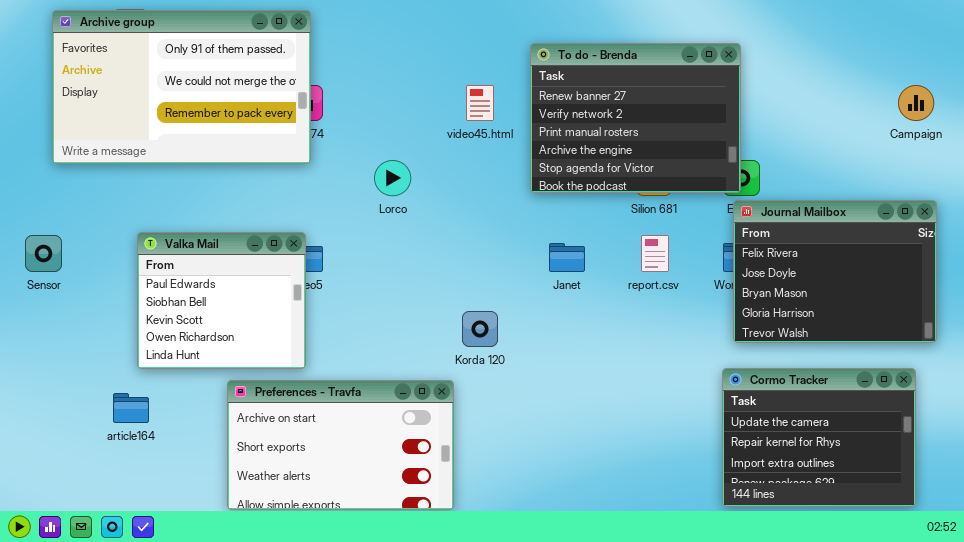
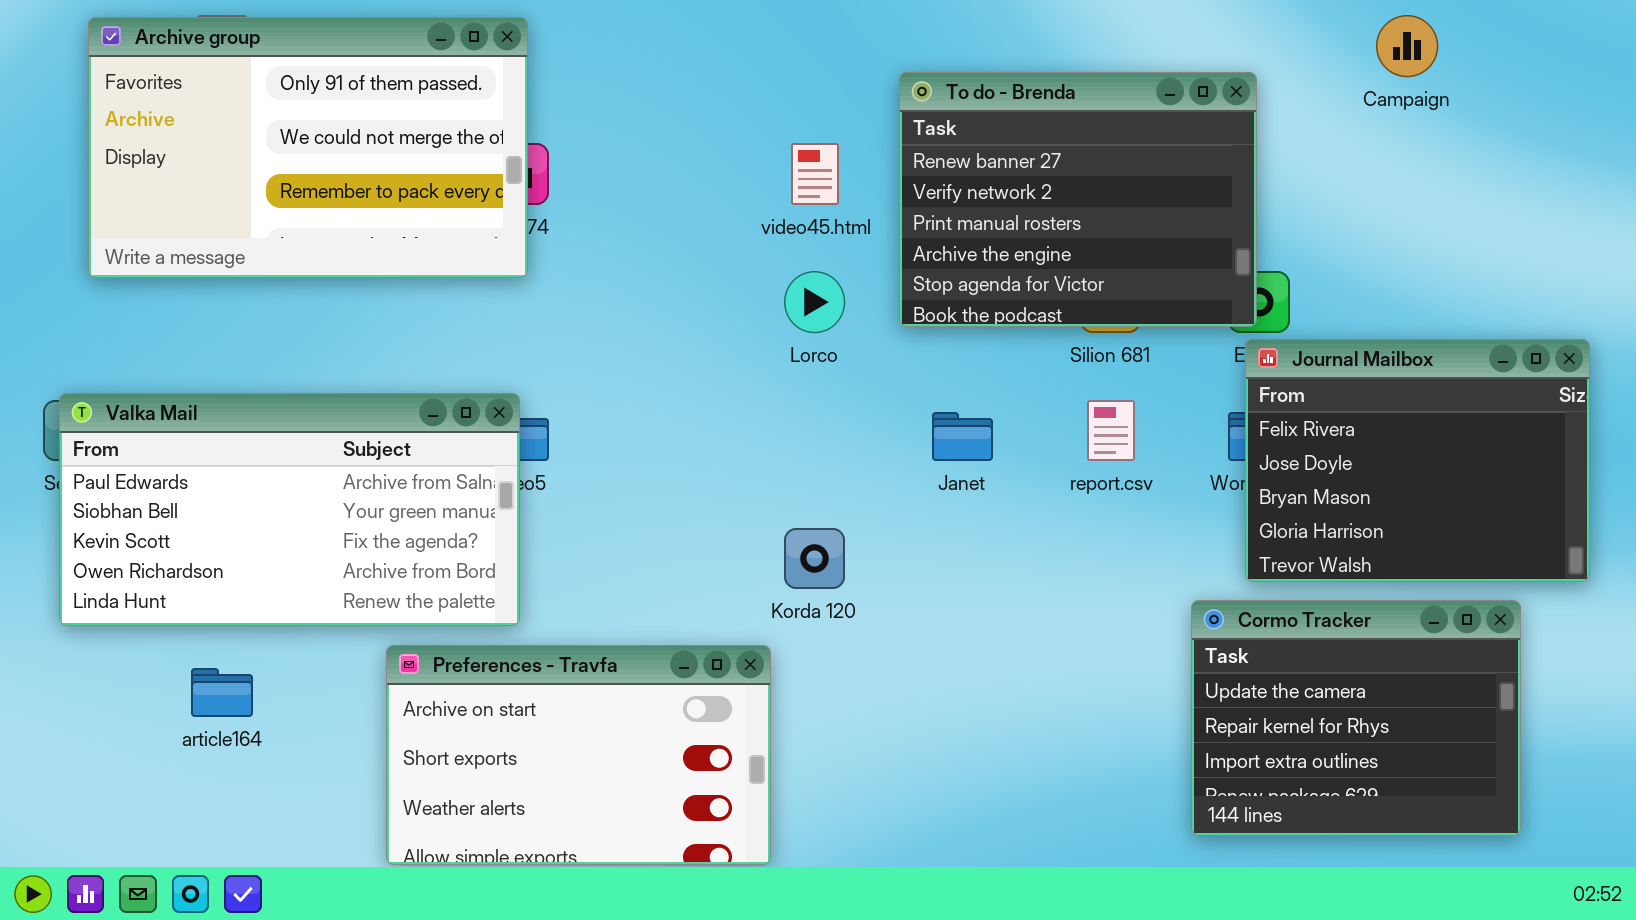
Campaign: [898,85,934,121] -> [1376,15,1438,77], moved
Lorco: [374,160,411,196] -> [784,271,845,333], moved
Valka Mail: [137,232,306,369] -> [59,393,520,626], resized
Cormo Tracker: [722,368,916,507] -> [1191,600,1521,836], moved

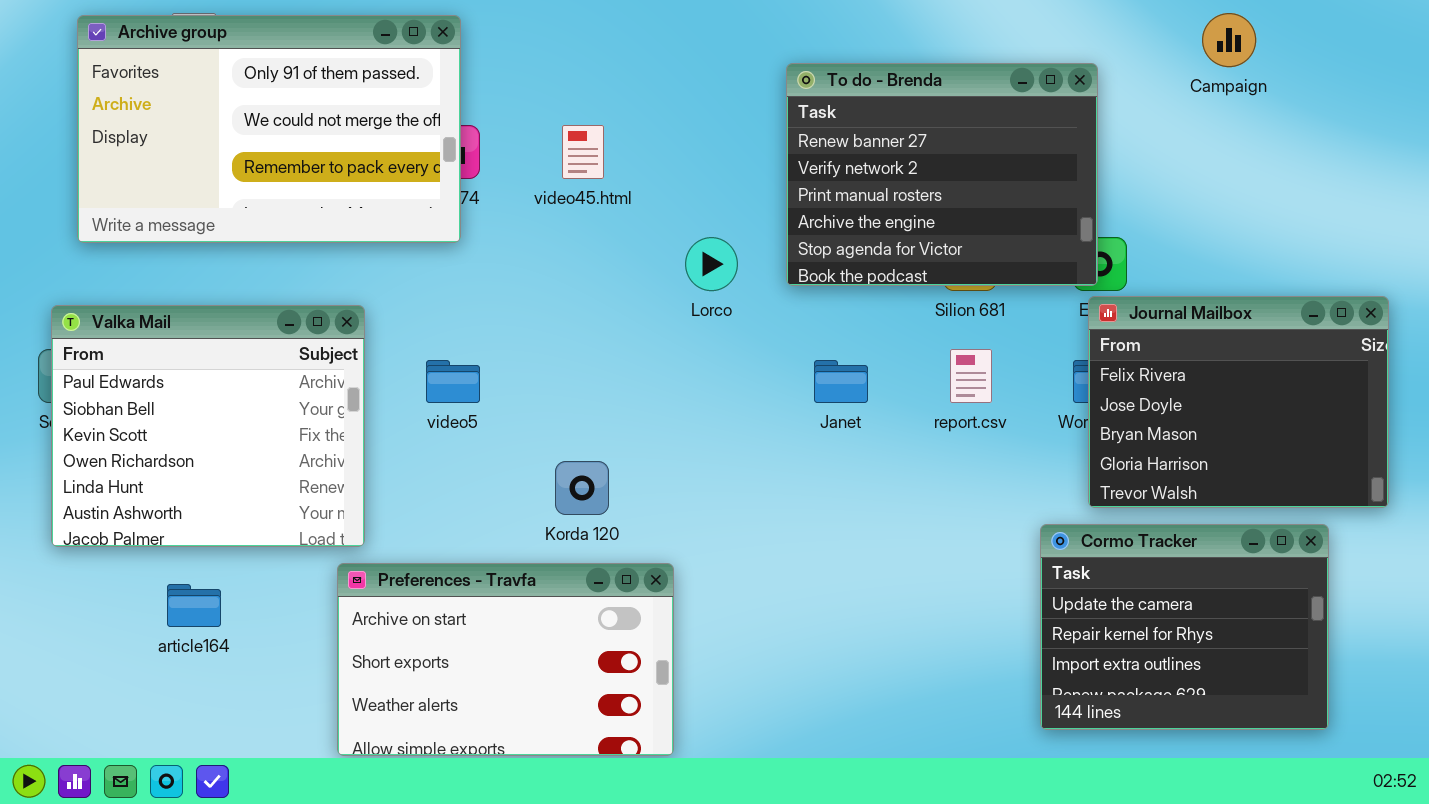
video45.html: [791,143,839,205] -> [562,125,604,179], moved
Valka Mail: [59,393,520,626] -> [51,305,365,547], resized
Korda 120: [784,528,845,589] -> [555,461,609,515], moved

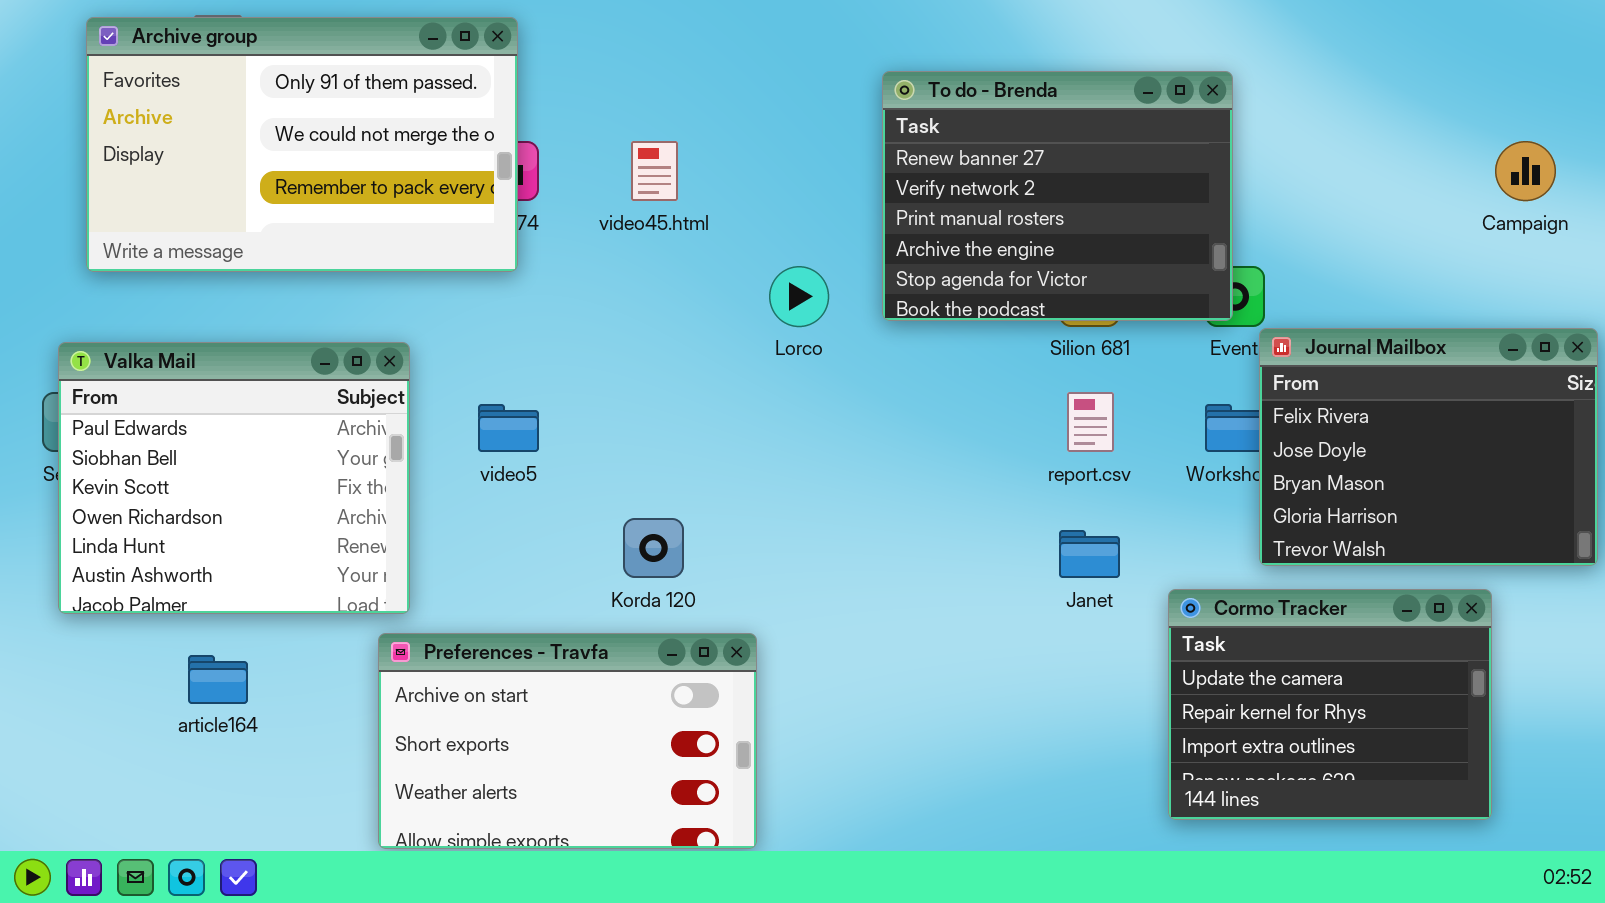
Campaign: [1202,13,1256,67] -> [1495,141,1556,201], moved
Journal Mailbox: [1088,296,1389,508] -> [1259,328,1598,566], moved
Janet: [814,360,868,403] -> [1059,530,1120,578], moved

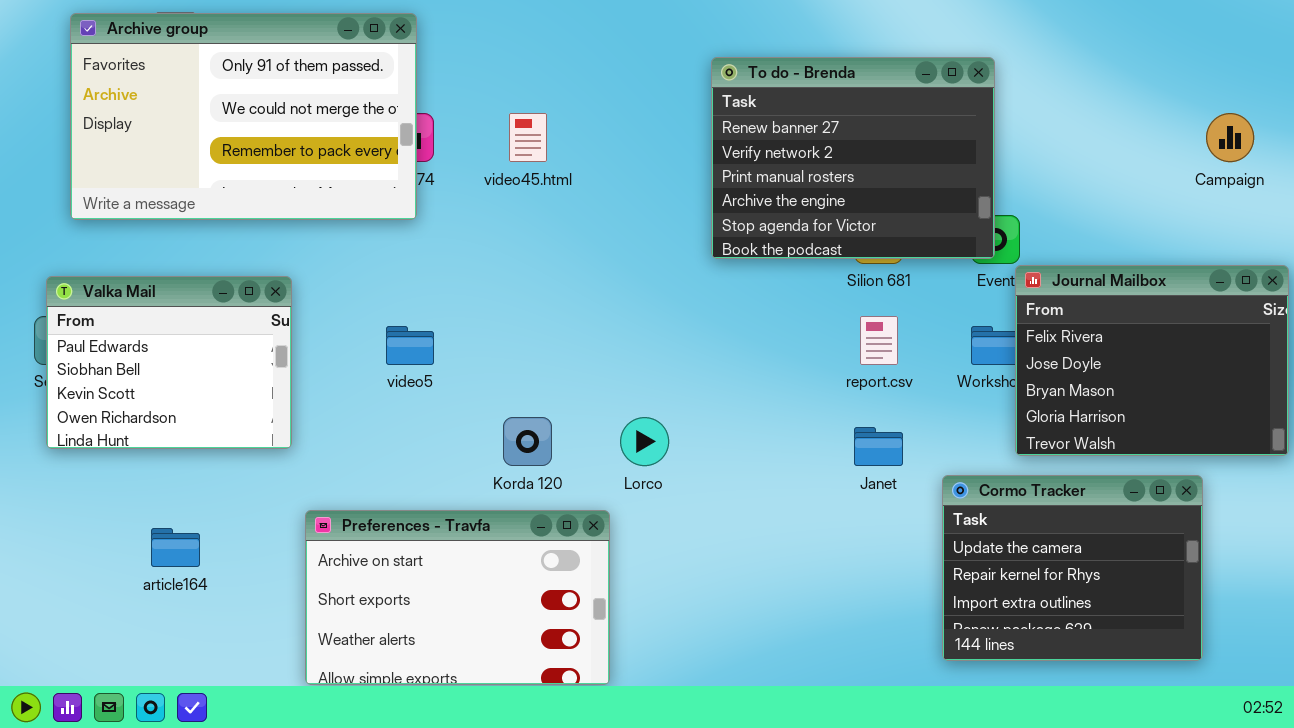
Lorco: [769,266,829,327] -> [620,417,669,466], moved
Valka Mail: [58,342,410,614] -> [46,276,292,449], resized

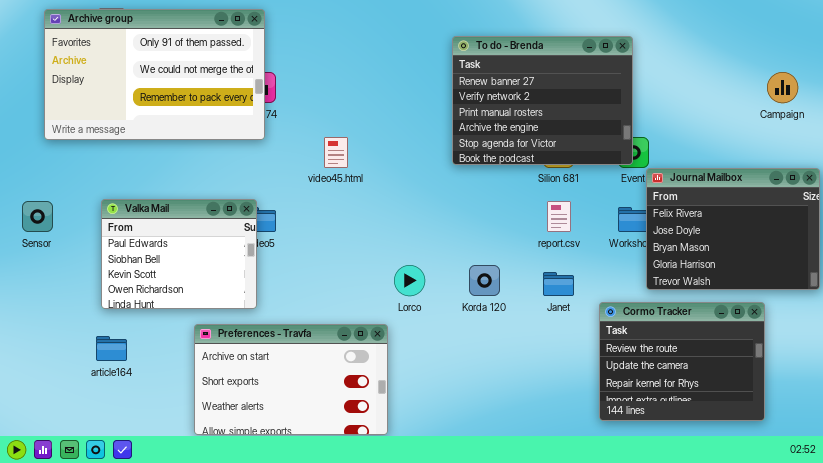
video45.html: [509,113,547,162] -> [324,137,348,168], moved
Valka Mail: [46,276,292,449] -> [101,199,257,309], moved
Korda 120: [503,417,552,466] -> [469,265,500,296], moved
Cormo Tracker: [942,475,1203,661] -> [599,302,765,421], scrolled up 1 row

